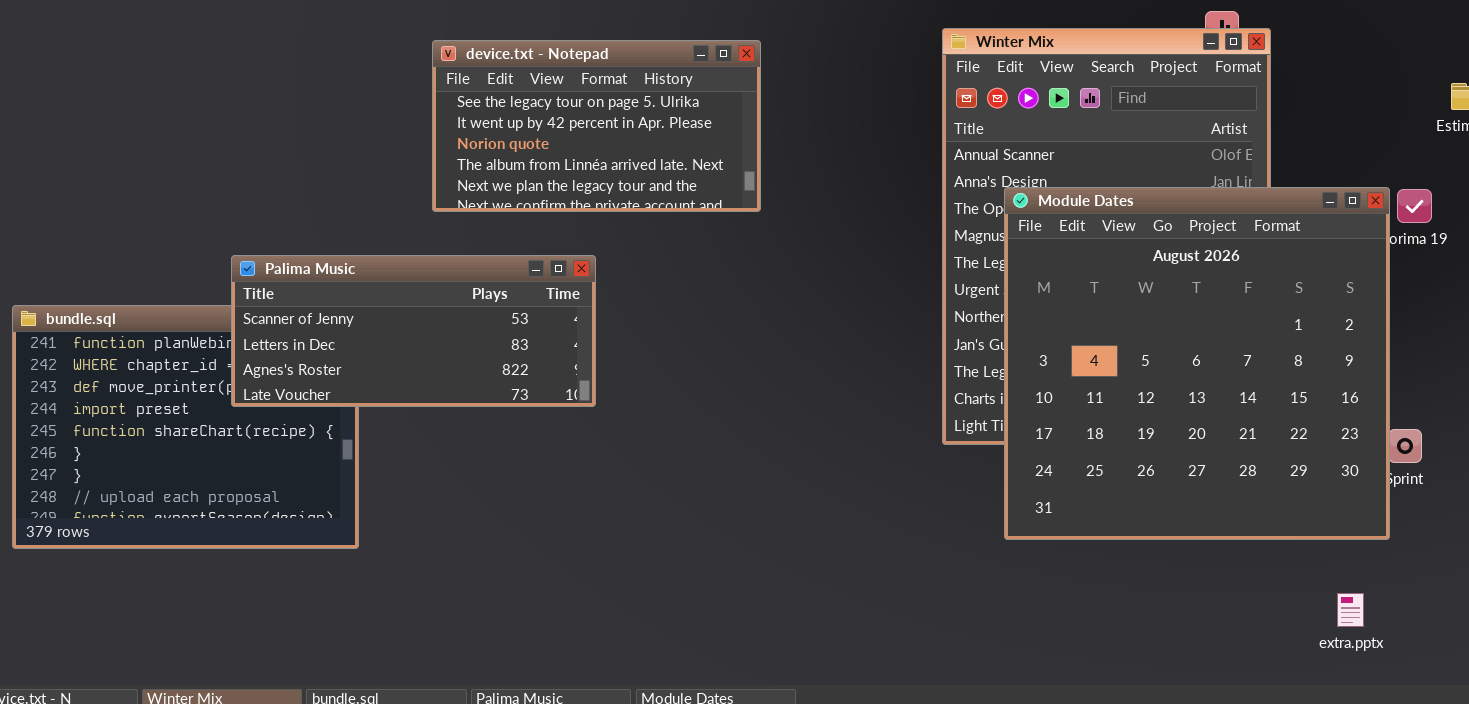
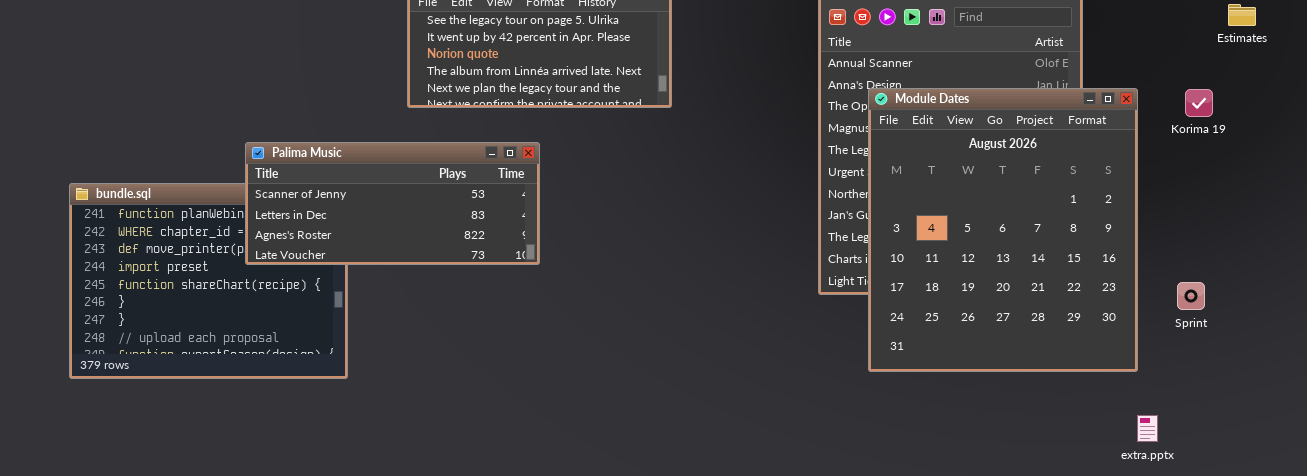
Module Dates: [1004,187,1390,540] -> [868,88,1138,372], resized

